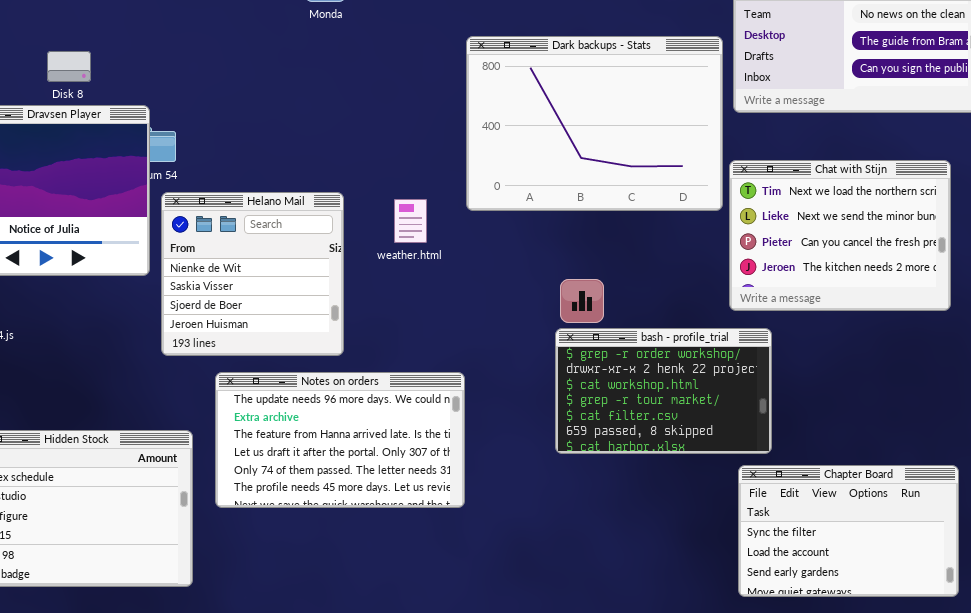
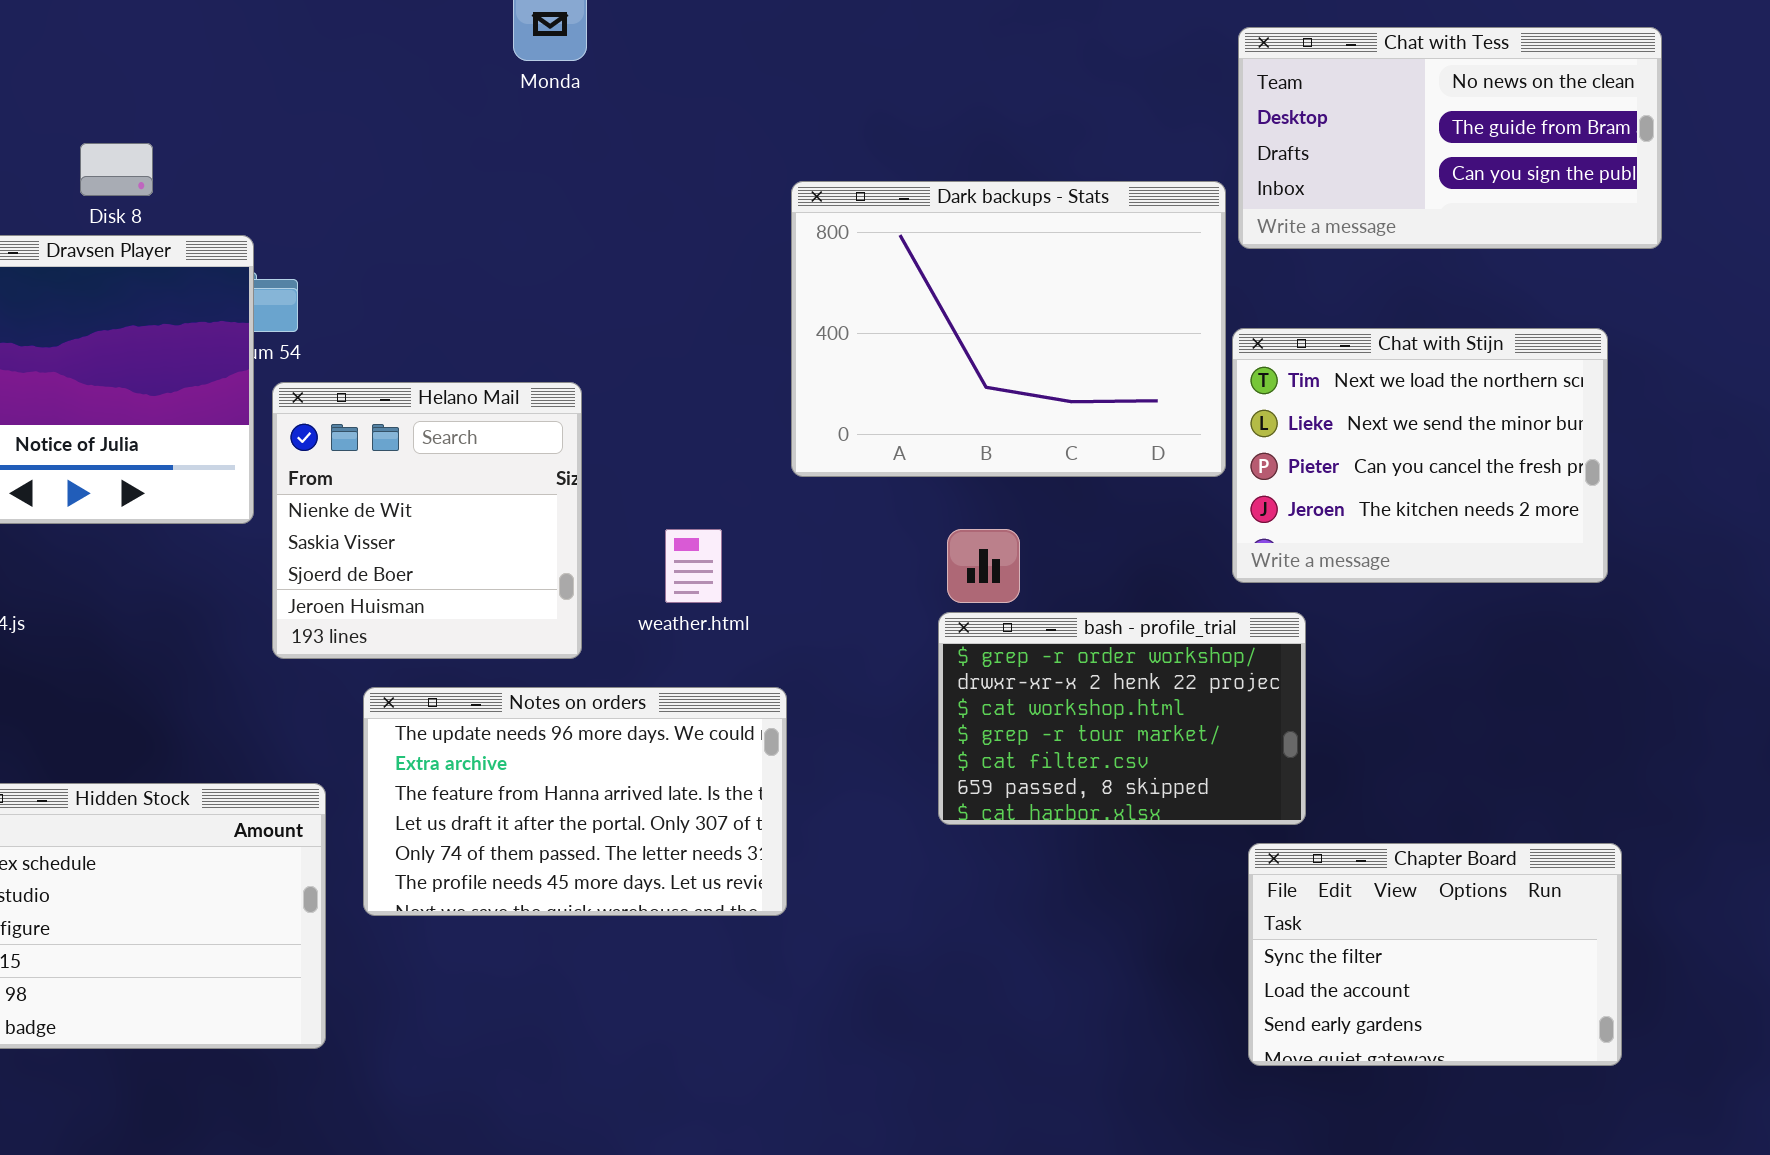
Dark backups - Stats: [466,36,723,211] -> [791,181,1226,477], moved
weather.html: [394,199,427,243] -> [665,529,722,603], moved

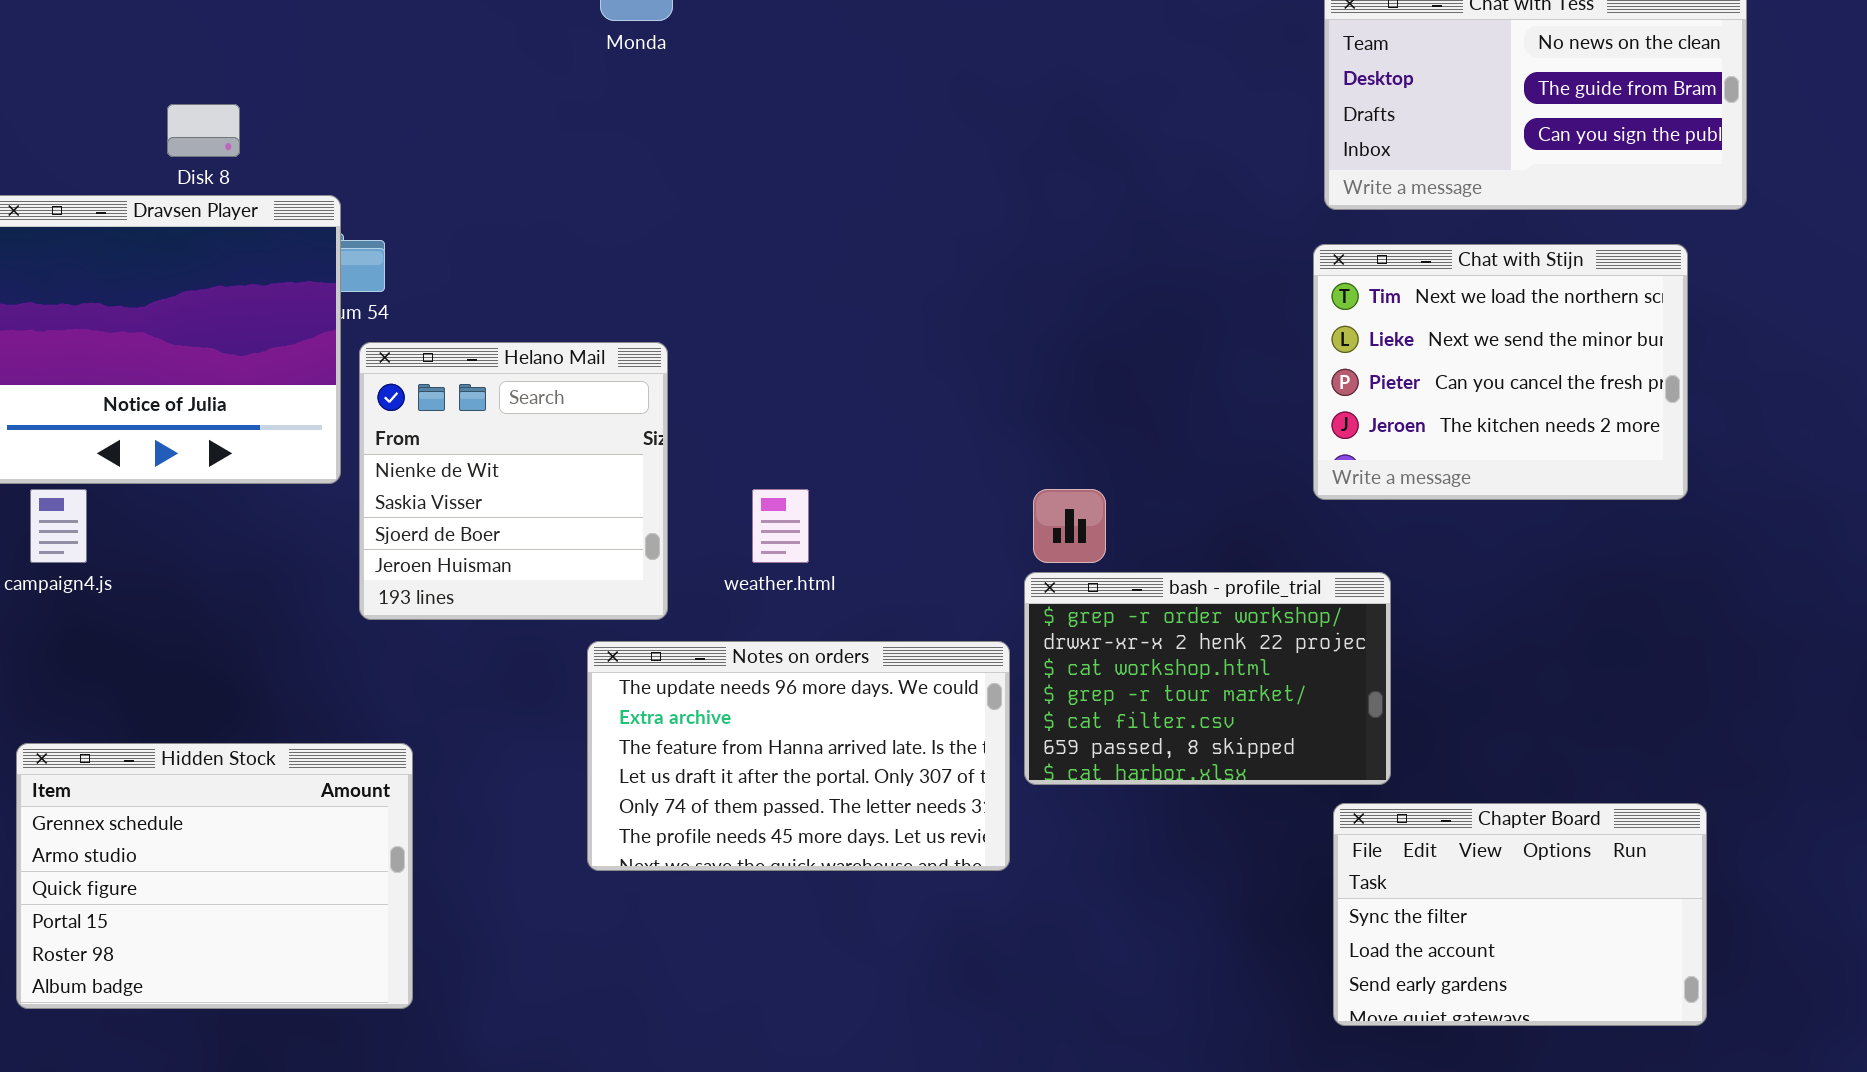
Dark backups - Stats: [791,181,1226,477] -> none, closed
Chat with Stijn: [1232,328,1608,583] -> [1313,244,1688,500], moved
Notes on orders: [363,687,787,916] -> [587,641,1010,871], moved

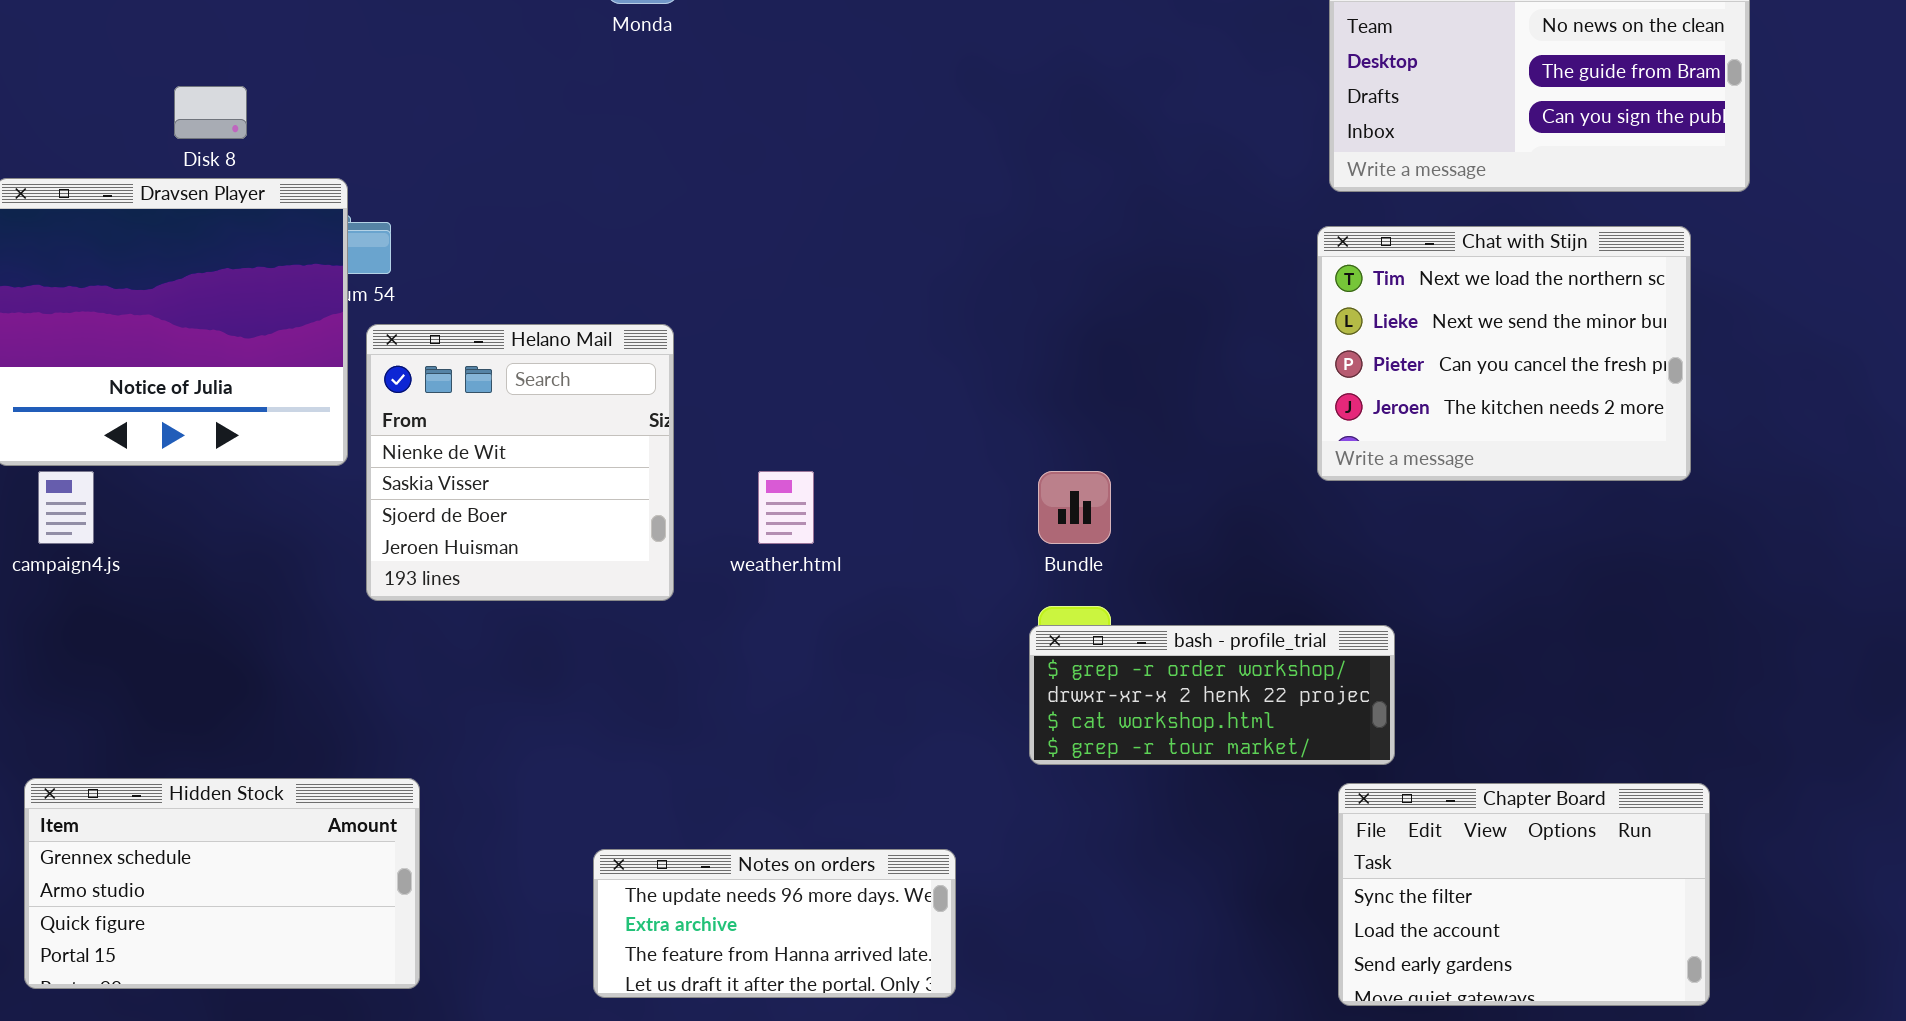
bash - profile_trial: [1024,572,1391,785] -> [1029,625,1395,765], resized
Notes on orders: [587,641,1010,871] -> [593,849,956,998], moved, resized
Hidden Stock: [16,743,413,1009] -> [24,778,420,989], resized

